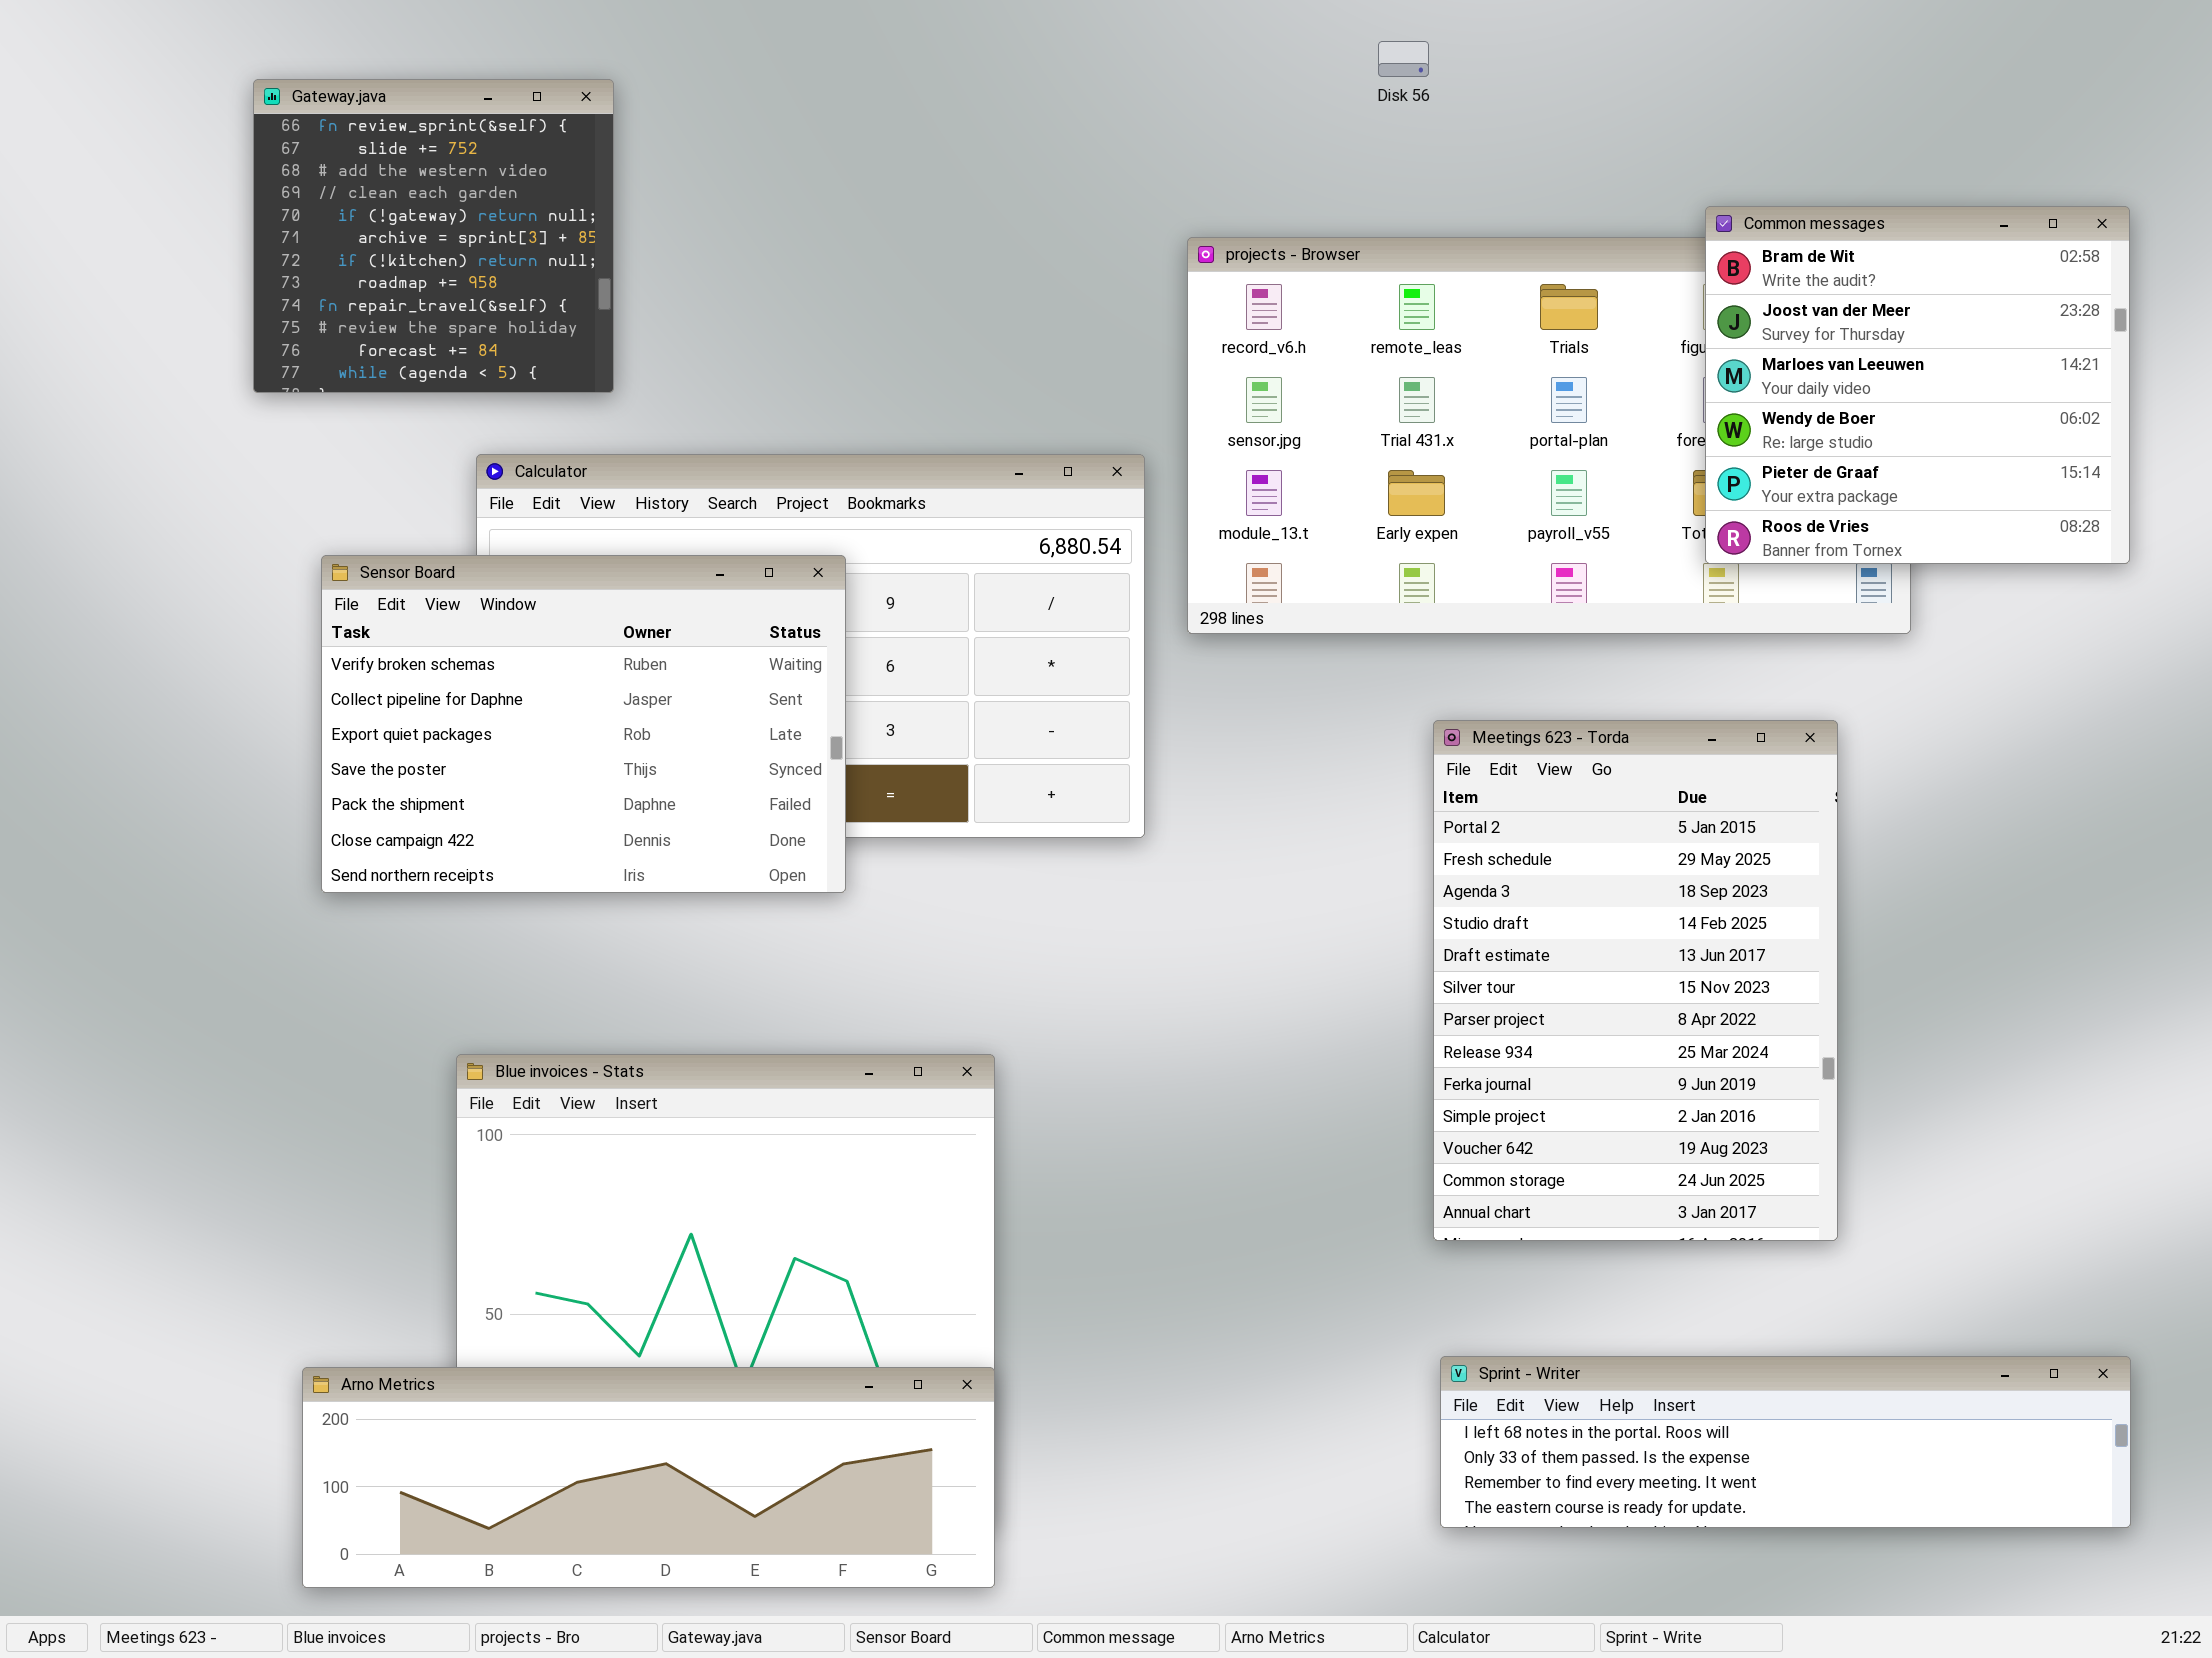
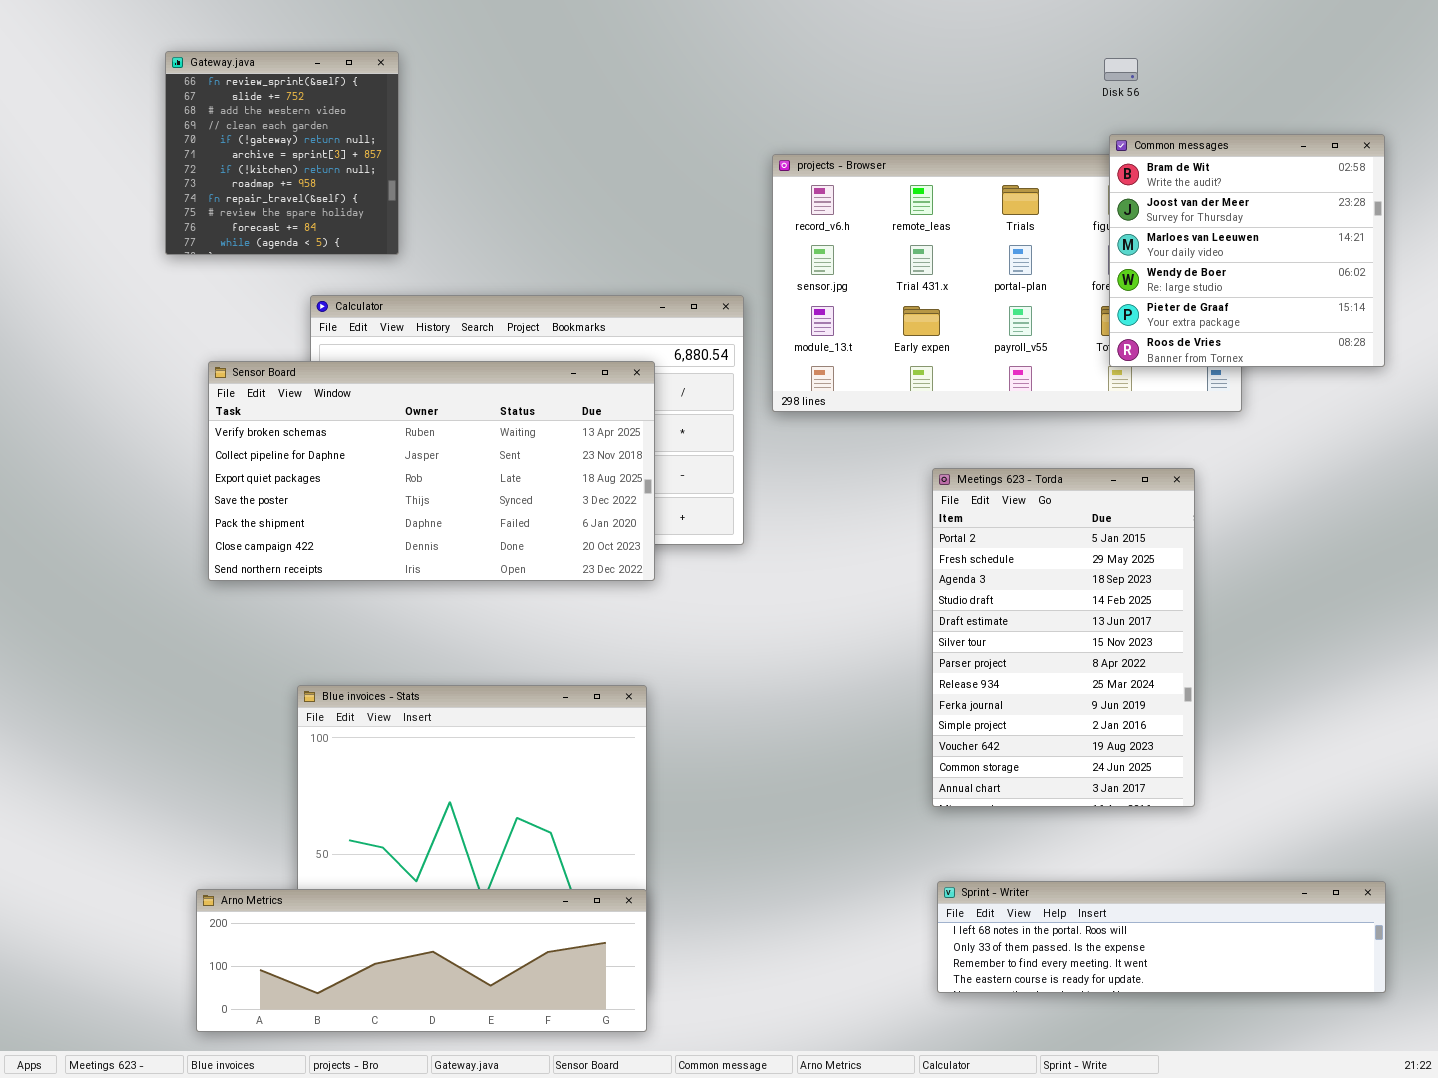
Disk 56: [1378,41,1429,77] -> [1104,58,1138,81], moved
Sensor Board: [321,555,846,893] -> [208,361,655,581], resized

